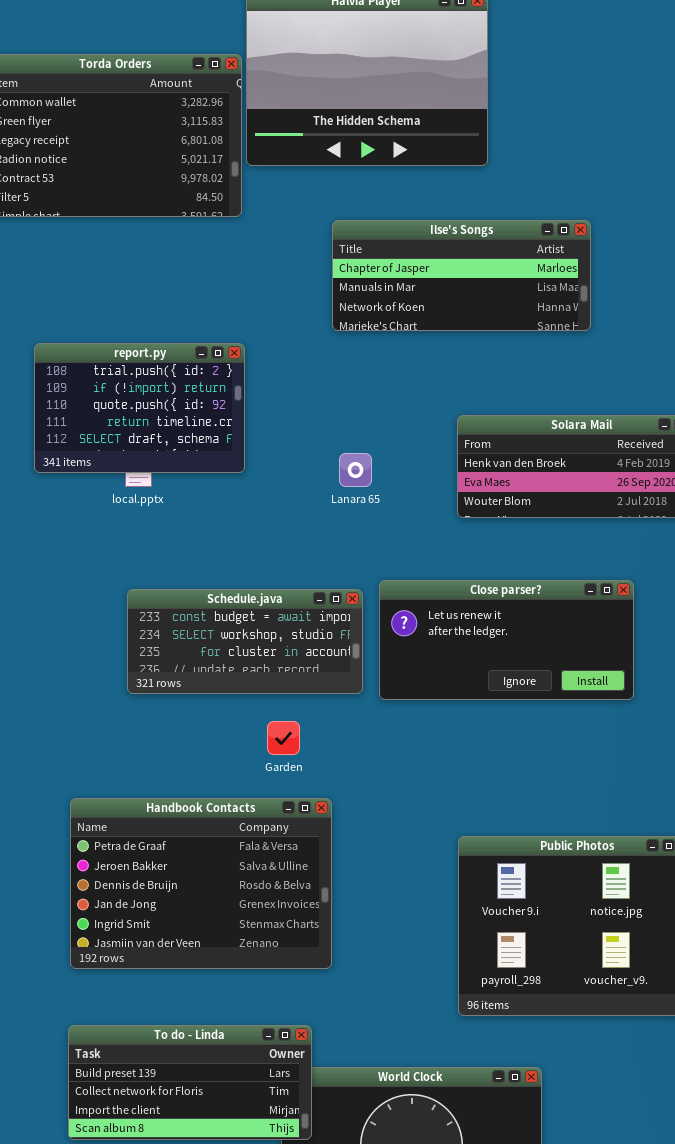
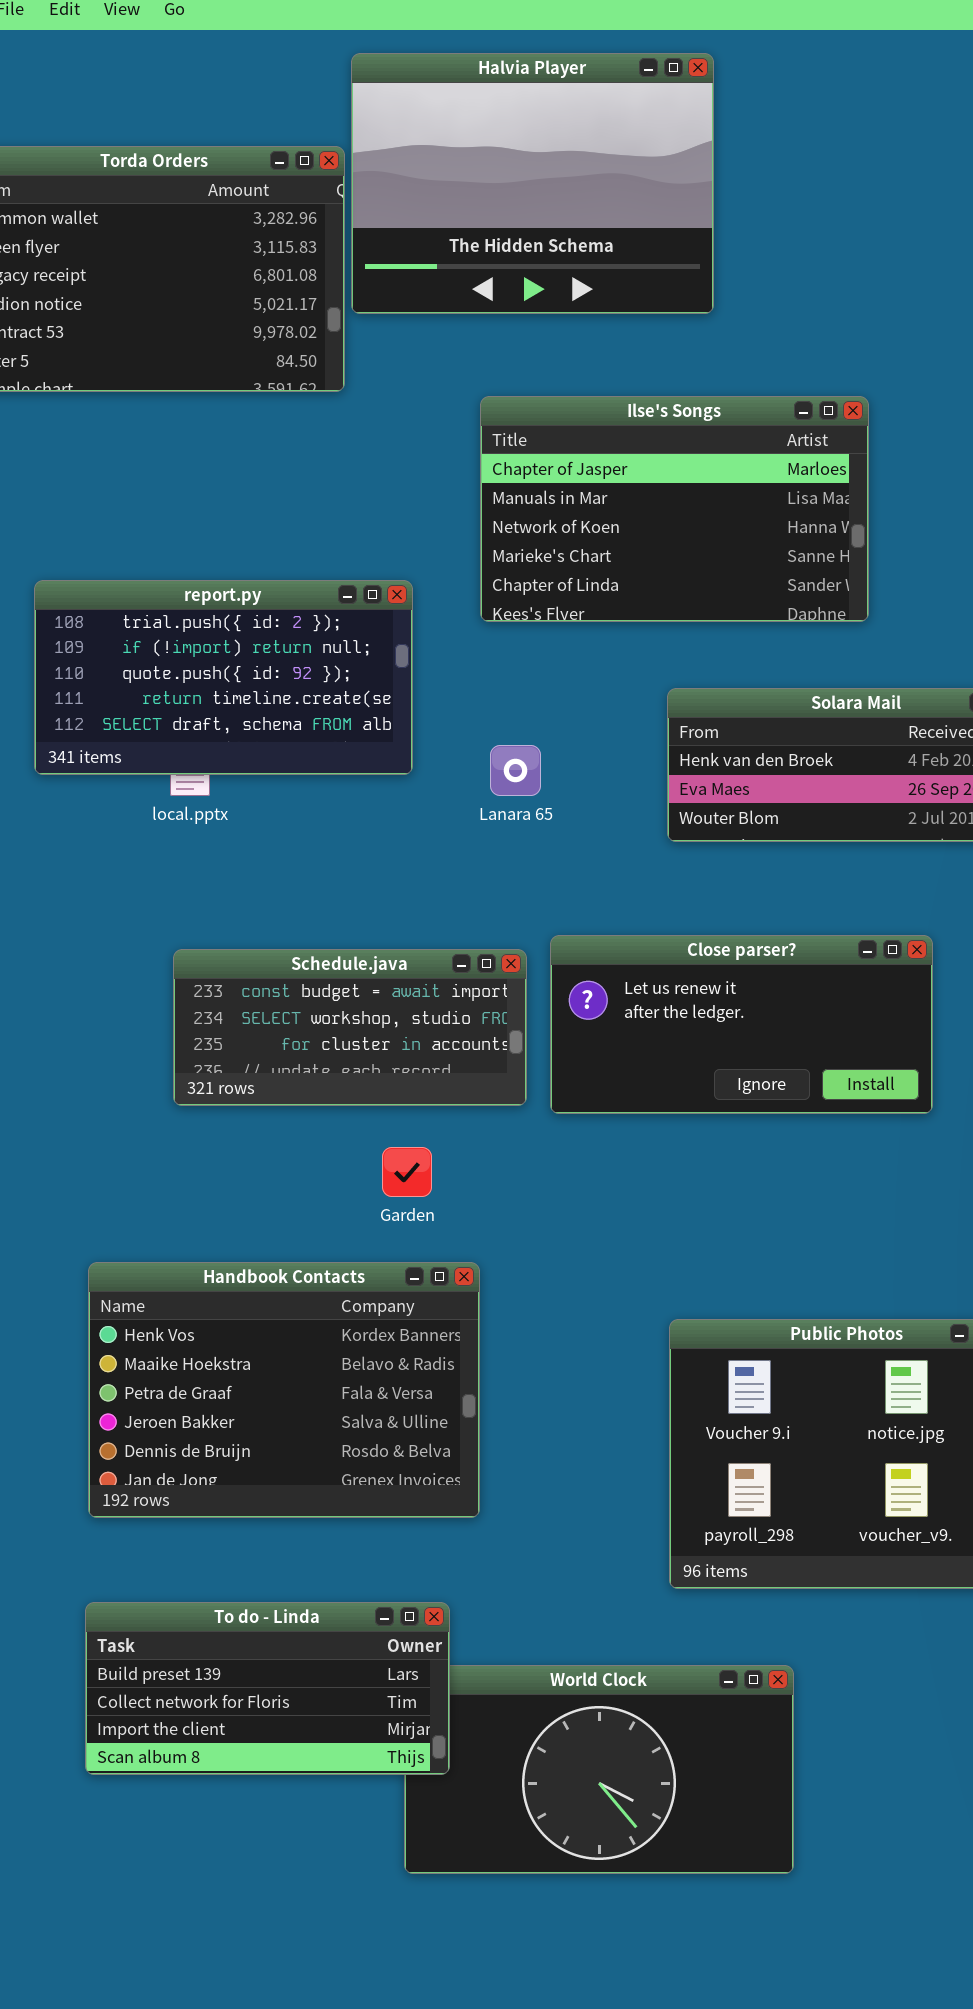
Ilse's Songs: [332,220,591,331] -> [480,396,869,622], resized
report.py: [34,343,245,473] -> [34,580,413,775], resized
Handbook Contacts: [70,798,332,969] -> [88,1262,480,1518], scrolled up 2 rows

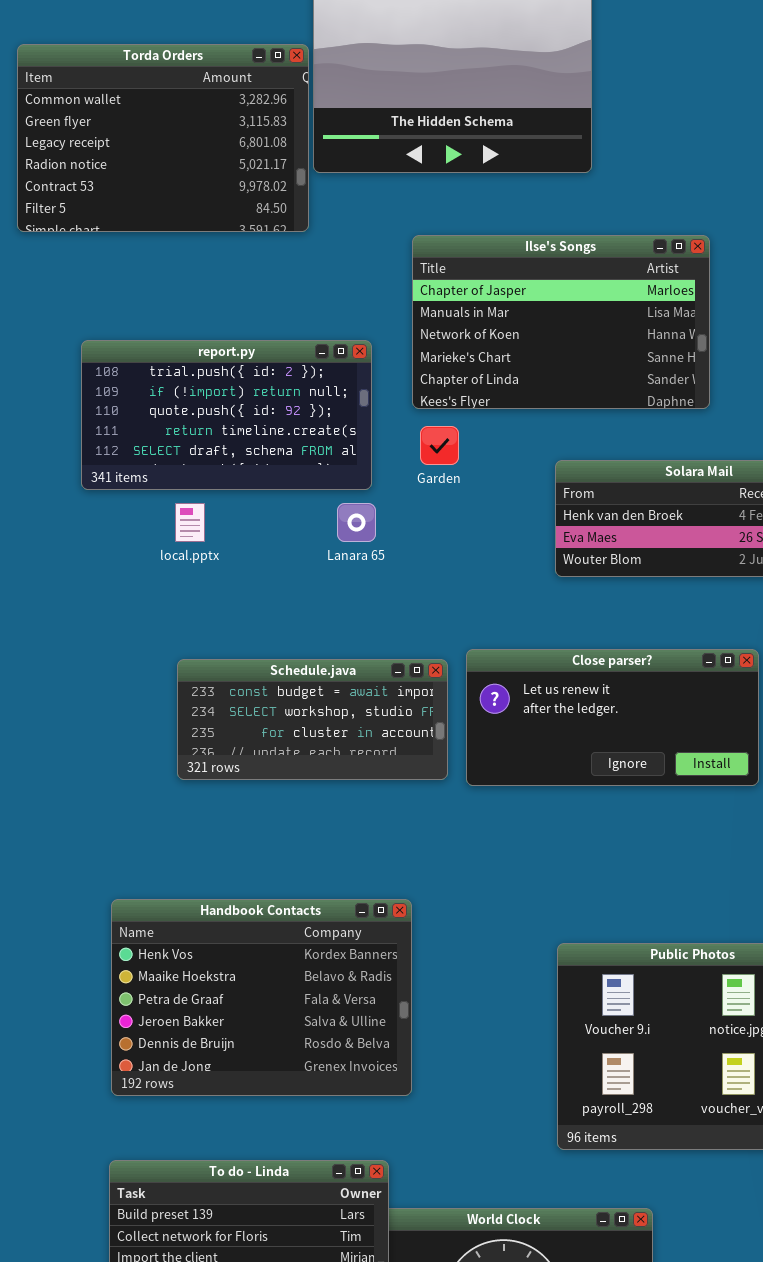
report.py: [34,580,413,775] -> [81,340,372,490], moved
Lanara 65: [490,745,541,796] -> [337,503,376,542], moved
Garden: [382,1147,432,1197] -> [420,426,459,465], moved

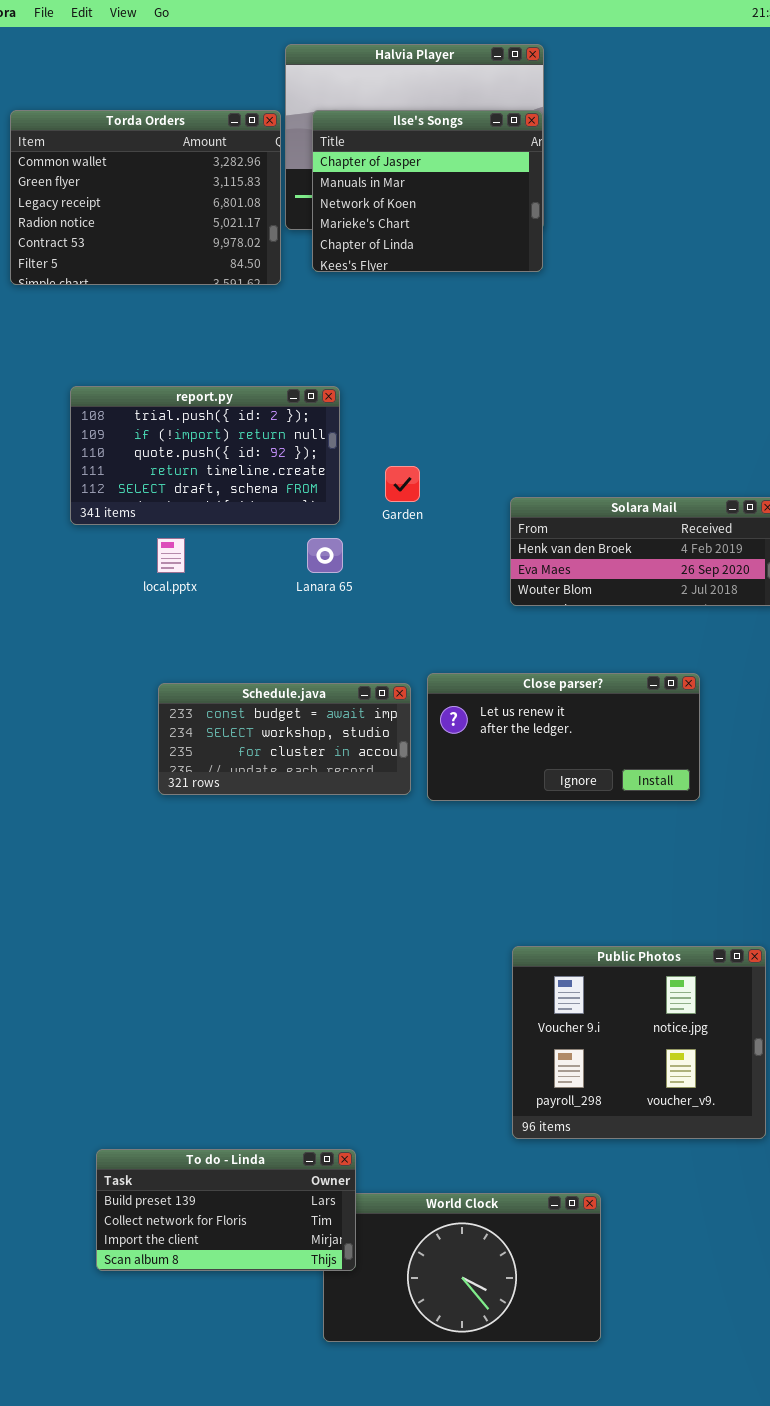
Ilse's Songs: [412,235,710,409] -> [312,110,543,272], moved, resized
Handbook Contacts: [111,899,412,1096] -> none, closed

